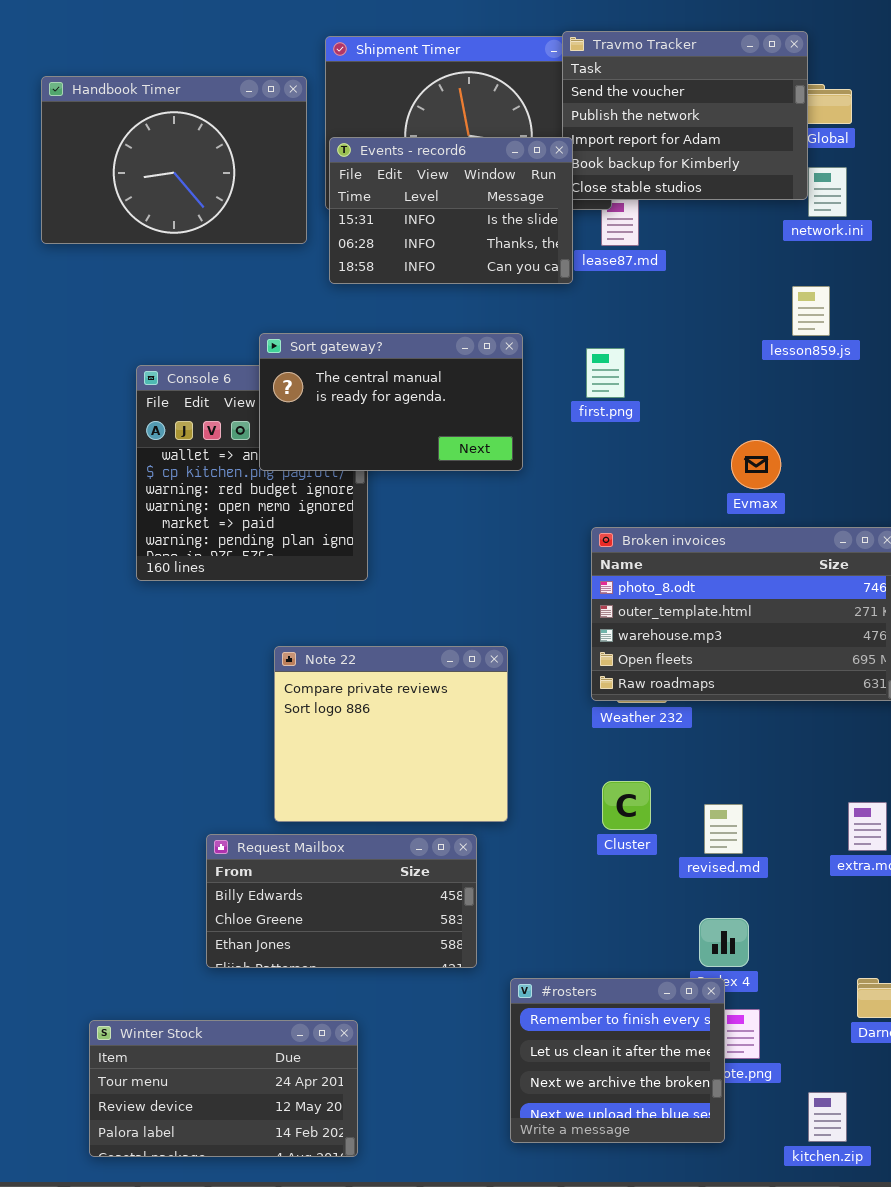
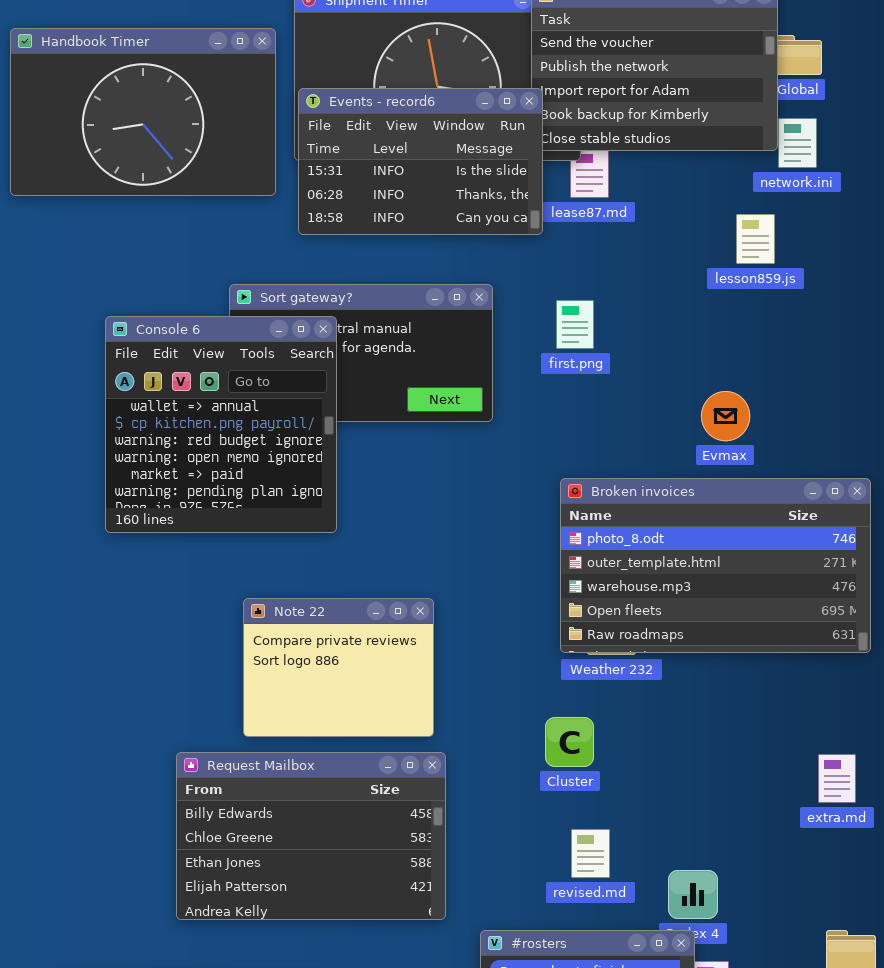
lesson859.js: [792,286,830,336] -> [736,214,775,264], moved
Console 6: [136,365,368,581] -> [105,316,337,533], raised
Note 22: [274,646,508,822] -> [243,598,434,737], resized
Cluster: [602,781,651,830] -> [545,717,594,767], moved
revised.md: [704,804,743,854] -> [571,829,610,878], moved
Request Mailbox: [206,834,477,968] -> [176,752,446,920], resized

